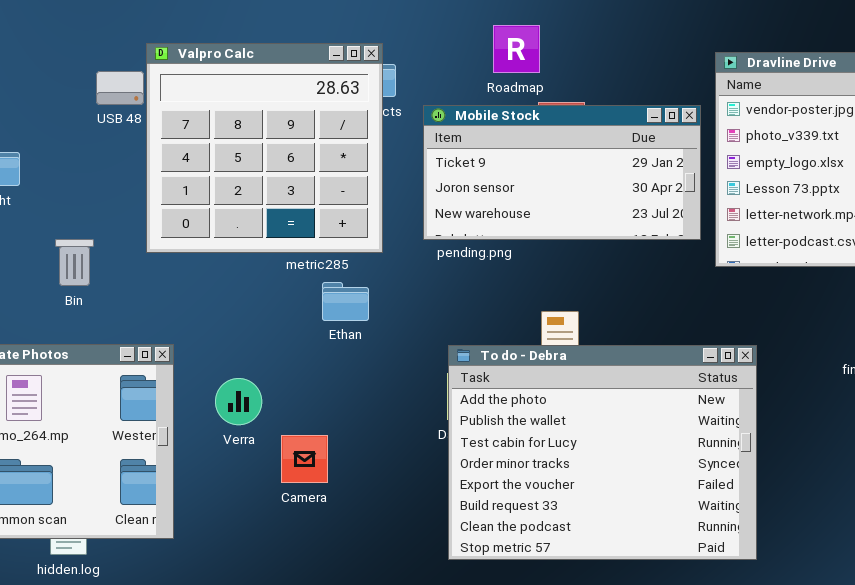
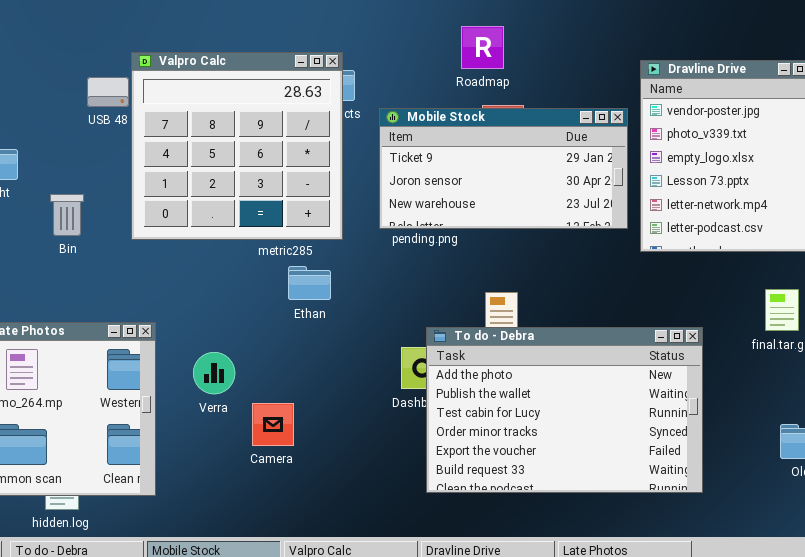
Roadmap: [493,25,540,73] -> [461,26,504,69], moved
Bin: [55,239,94,286] -> [50,194,84,236], moved
To do - Debra: [448,345,757,560] -> [426,327,703,493], moved, resized

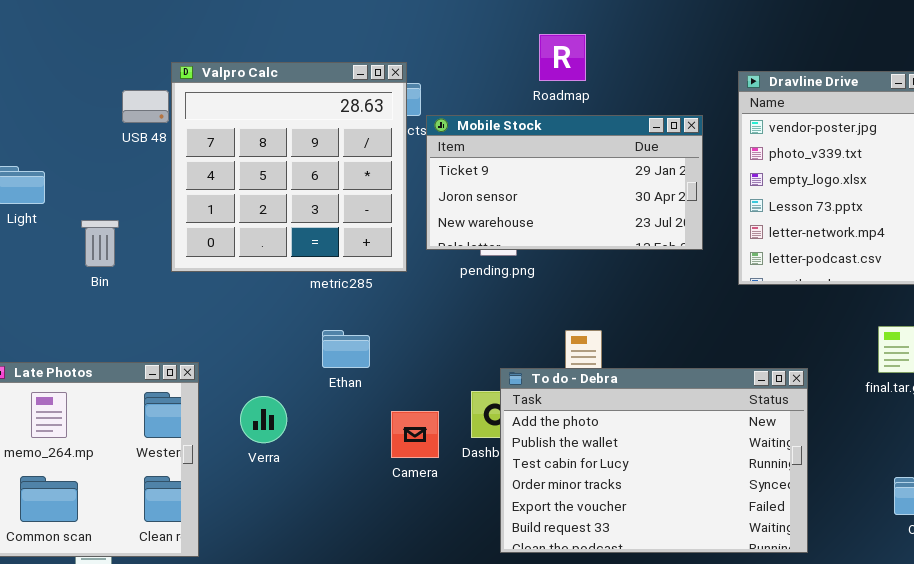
Mobile Stock: [379,108,628,229] -> [426,115,703,250], moved
Ethan: [288,266,331,300] -> [322,330,370,368], moved
Camera: [252,403,294,446] -> [391,411,439,458], moved

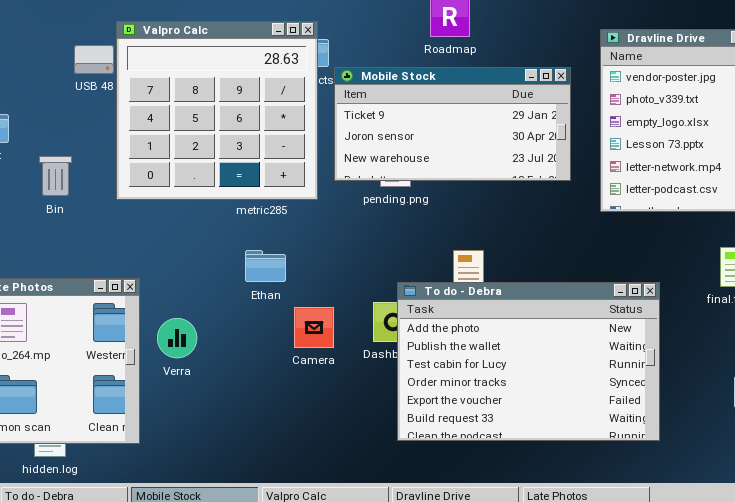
Verra: [240,396,287,443] -> [157,318,197,358], moved
Camera: [391,411,439,458] -> [294,307,334,348], moved

